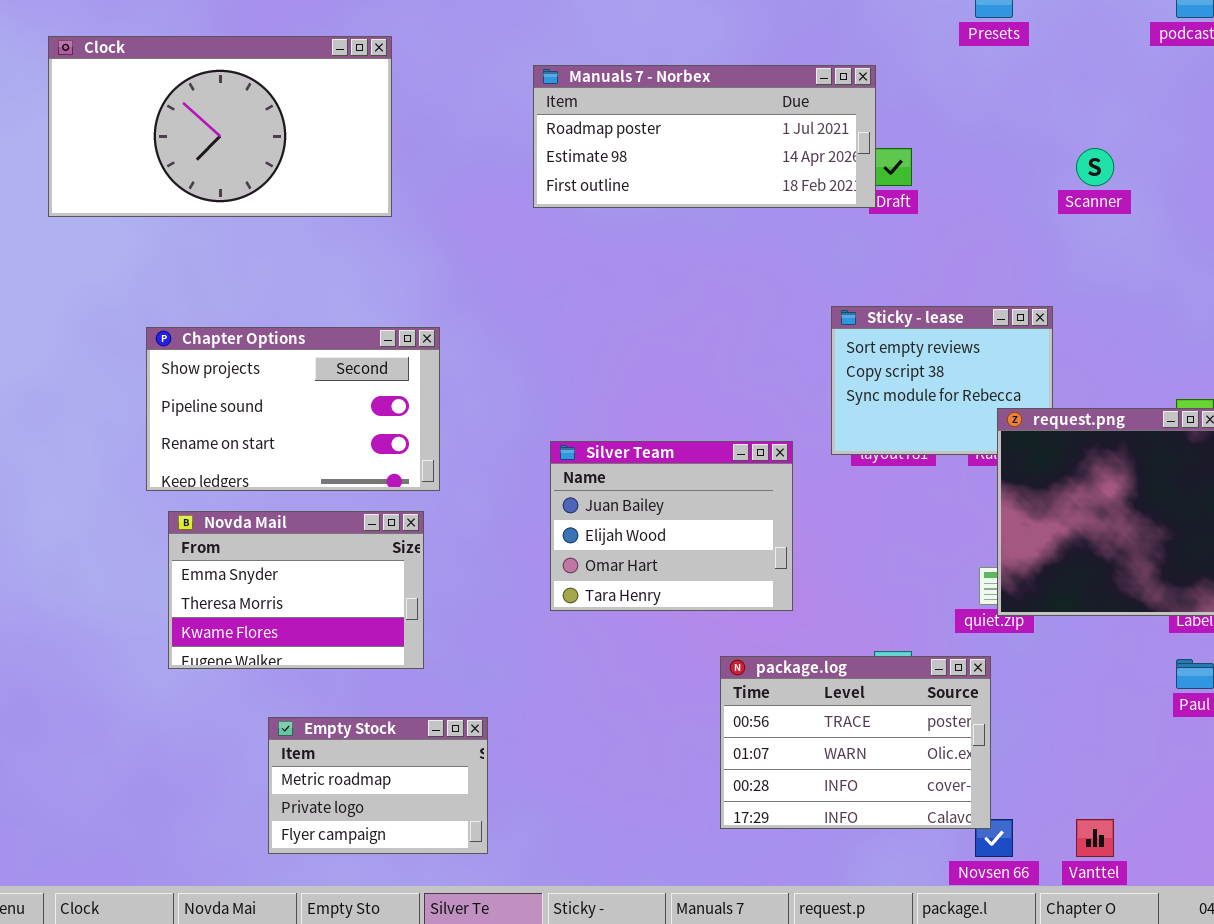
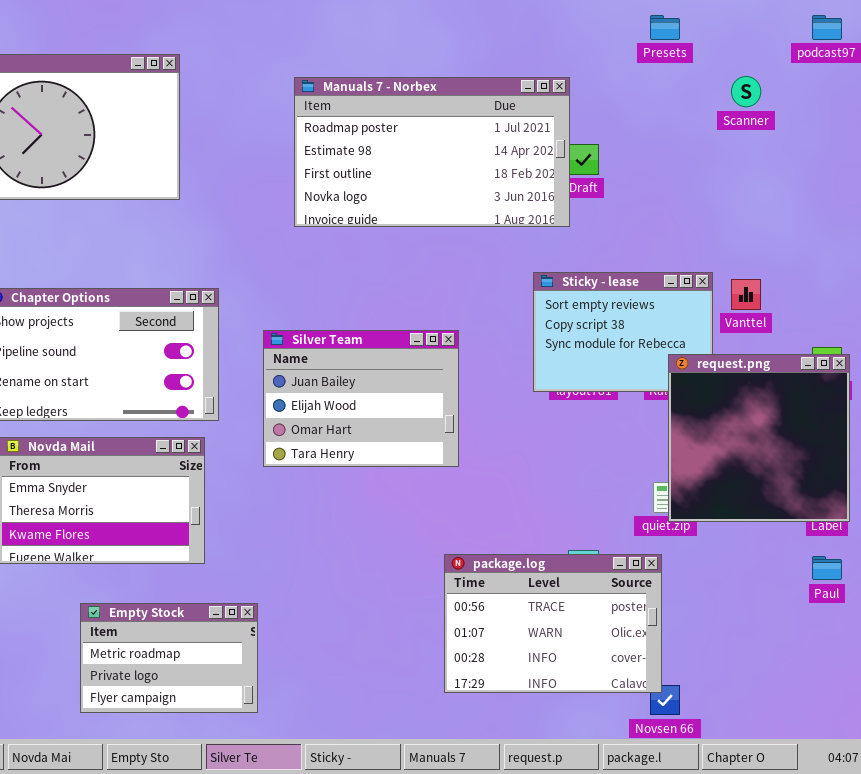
Manuals 7 - Norbex: [533,65,876,208] -> [294,77,570,227], resized
Scanner: [1076,148,1114,186] -> [731,76,761,107], moved
Silver Team: [550,441,793,611] -> [263,330,459,467], moved
Vanttel: [1076,819,1114,857] -> [731,279,761,310], moved

